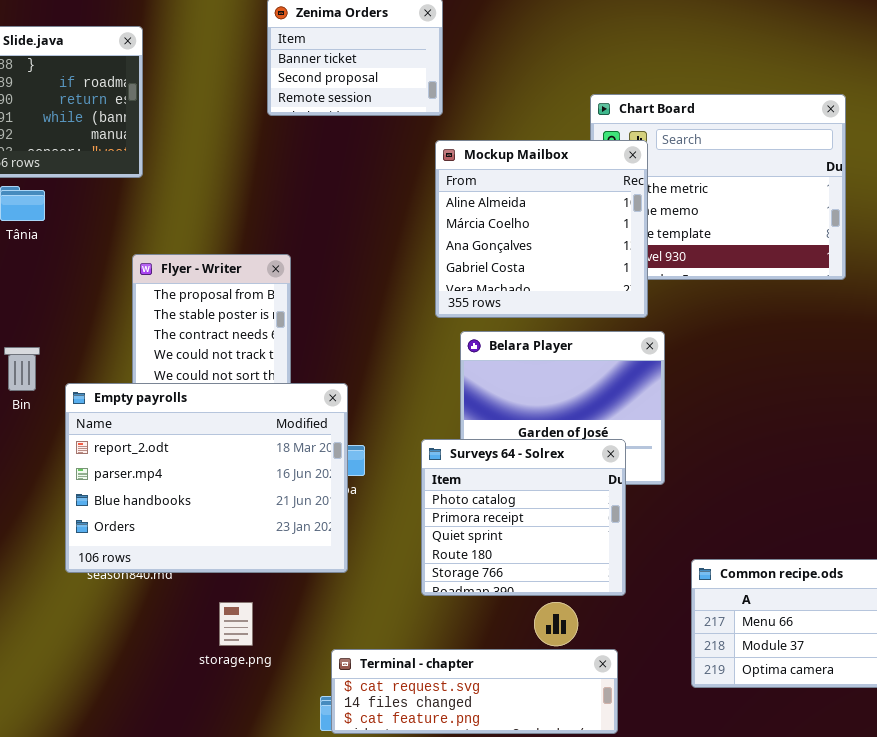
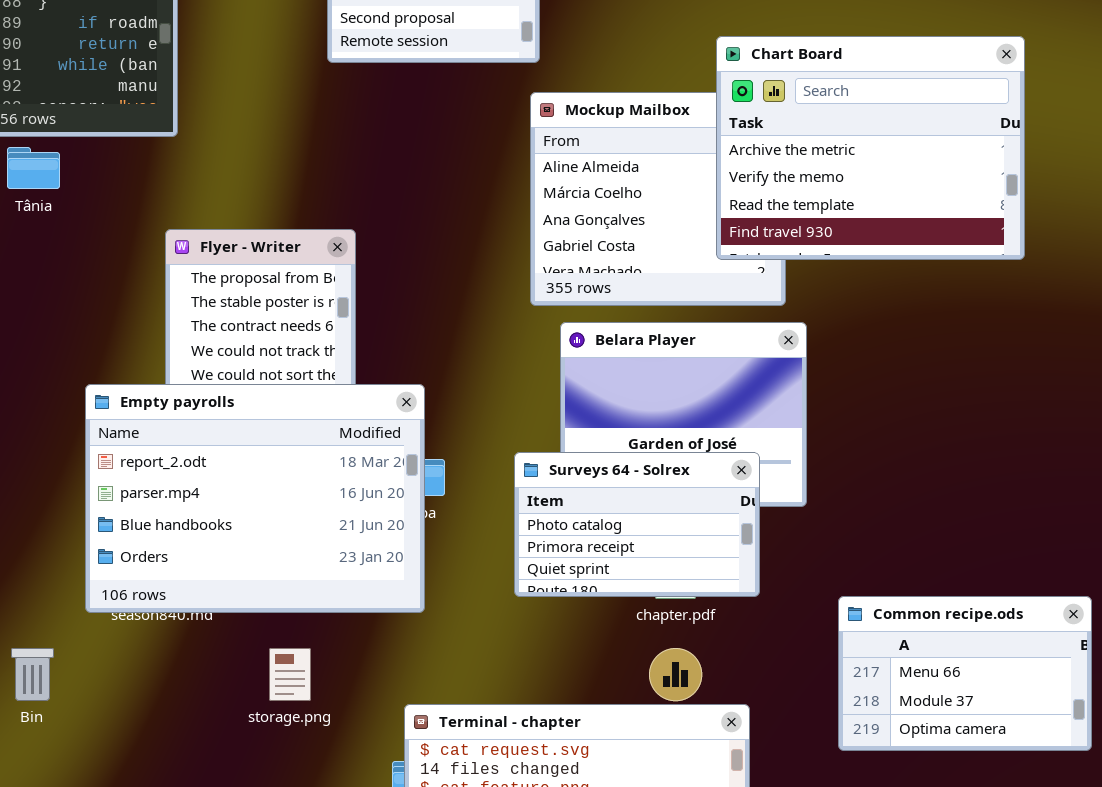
Chart Board: [590,94,846,280] -> [716,36,1025,260], raised
Bin: [4,347,40,391] -> [11,648,54,701], moved
Surveys 64 - Solrex: [421,439,626,596] -> [514,452,760,597], resized

